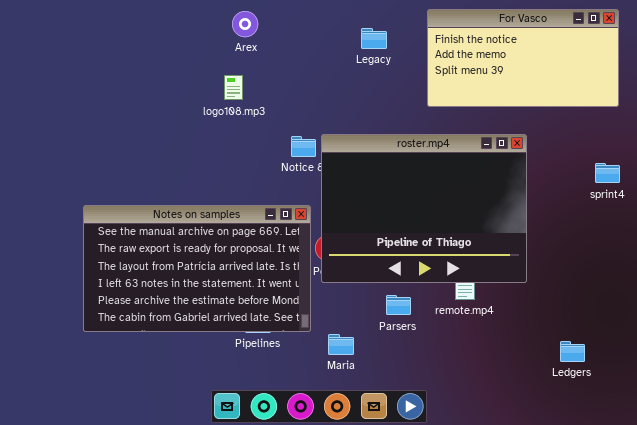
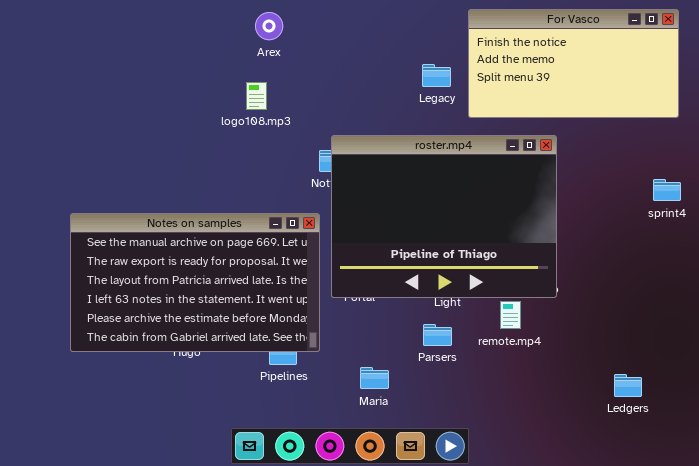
Legacy: [361,28,387,49] -> [422,64,451,87], moved
roster.mp4: [321,134,527,283] -> [331,135,557,298], moved
Notes on samples: [83,205,311,332] -> [70,213,320,352], moved

